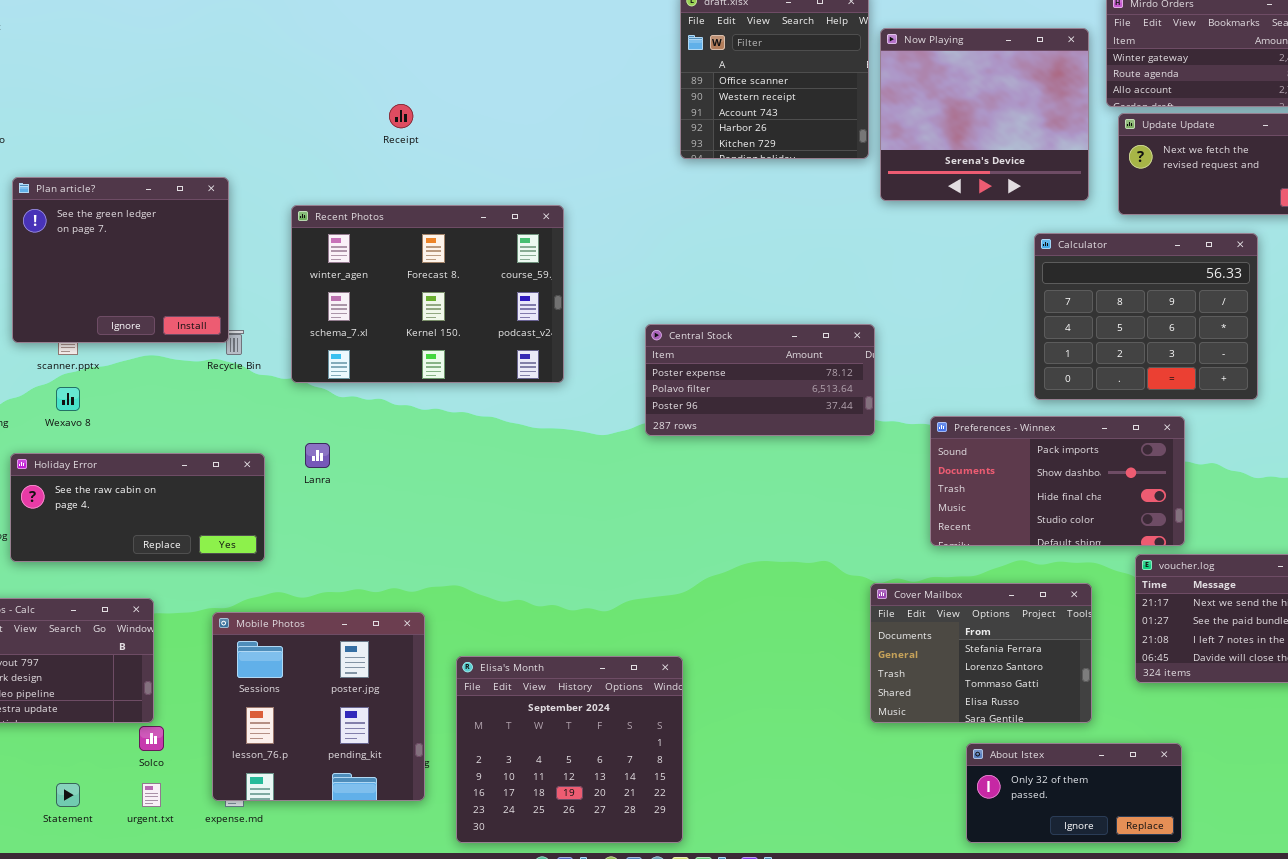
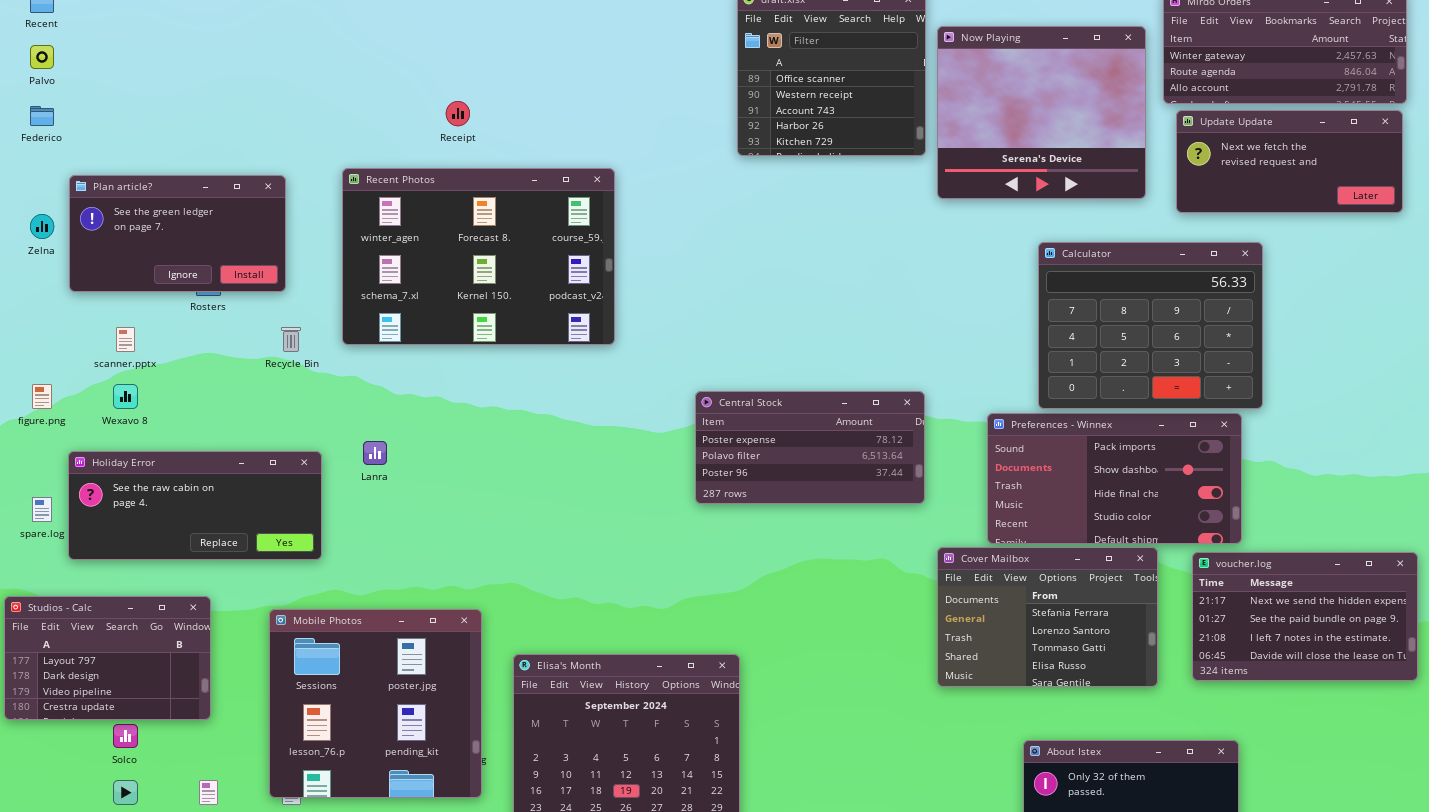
Plan article?: [12,177,229,343] -> [69,175,286,292], resized
Recent Photos: [291,205,564,383] -> [342,168,615,345], moved
Calculator: [1034,233,1258,400] -> [1038,242,1263,409], moved
Central Stock: [645,324,875,436] -> [695,391,925,504], moved
Cover Mailbox: [870,583,1092,723] -> [937,547,1158,687], moved
Solco: [139,726,164,751] -> [113,724,138,748], moved

